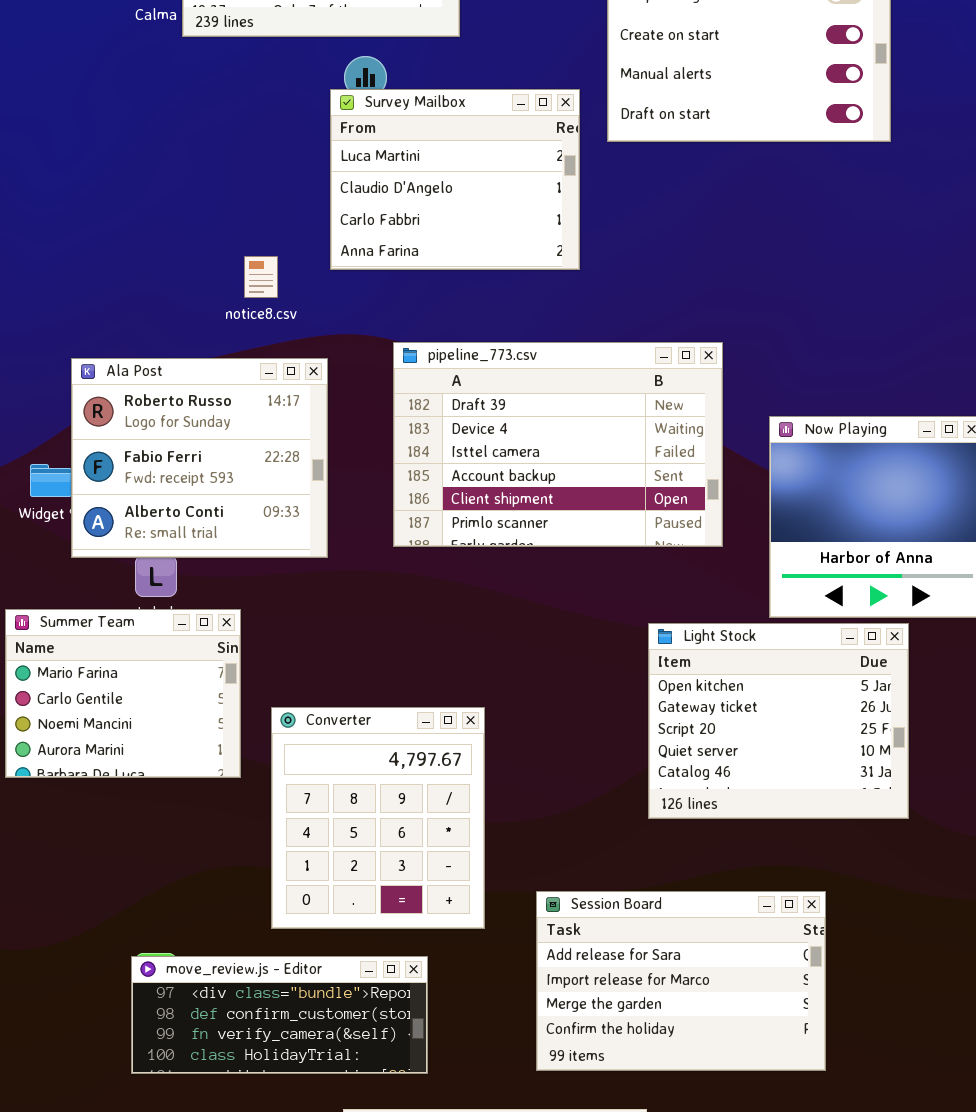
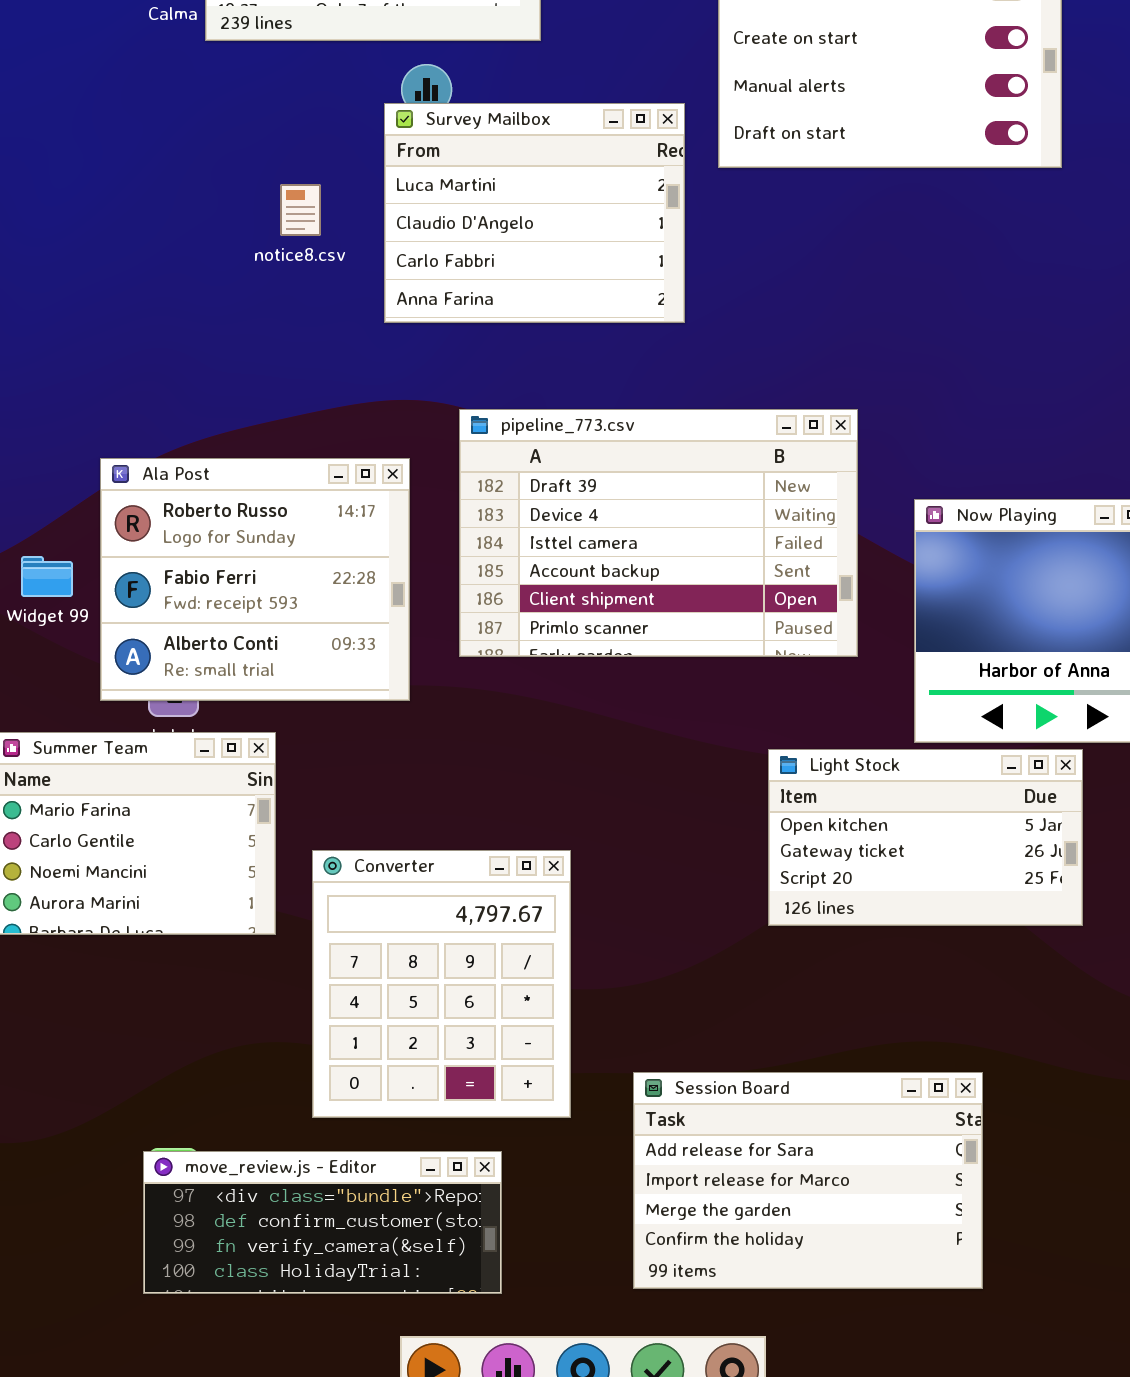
notice8.csv: [244,256,278,298] -> [280,184,321,236], moved
Ala Post: [71,358,328,558] -> [100,458,410,701], moved
Light Stock: [648,623,909,819] -> [768,749,1083,926], resized

